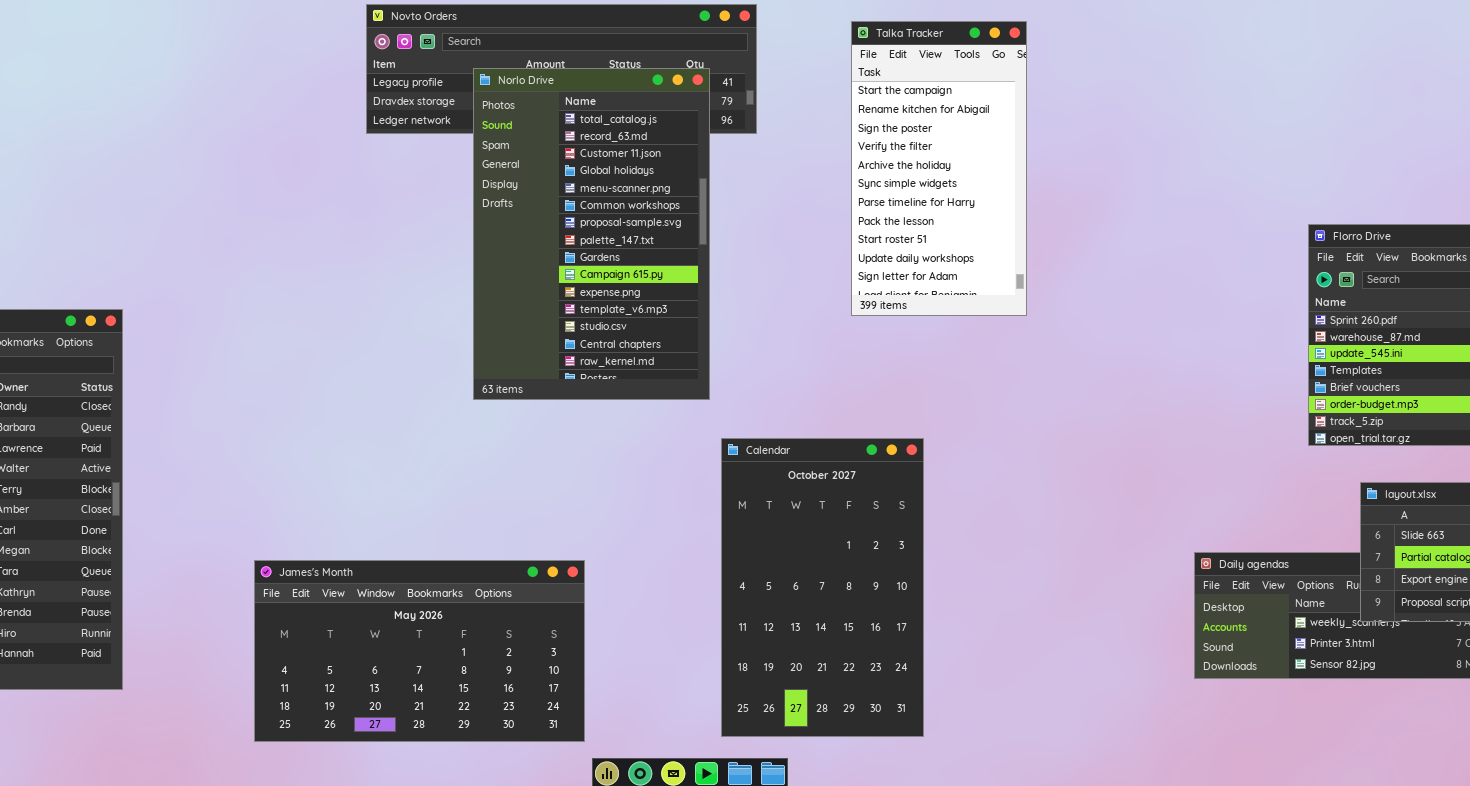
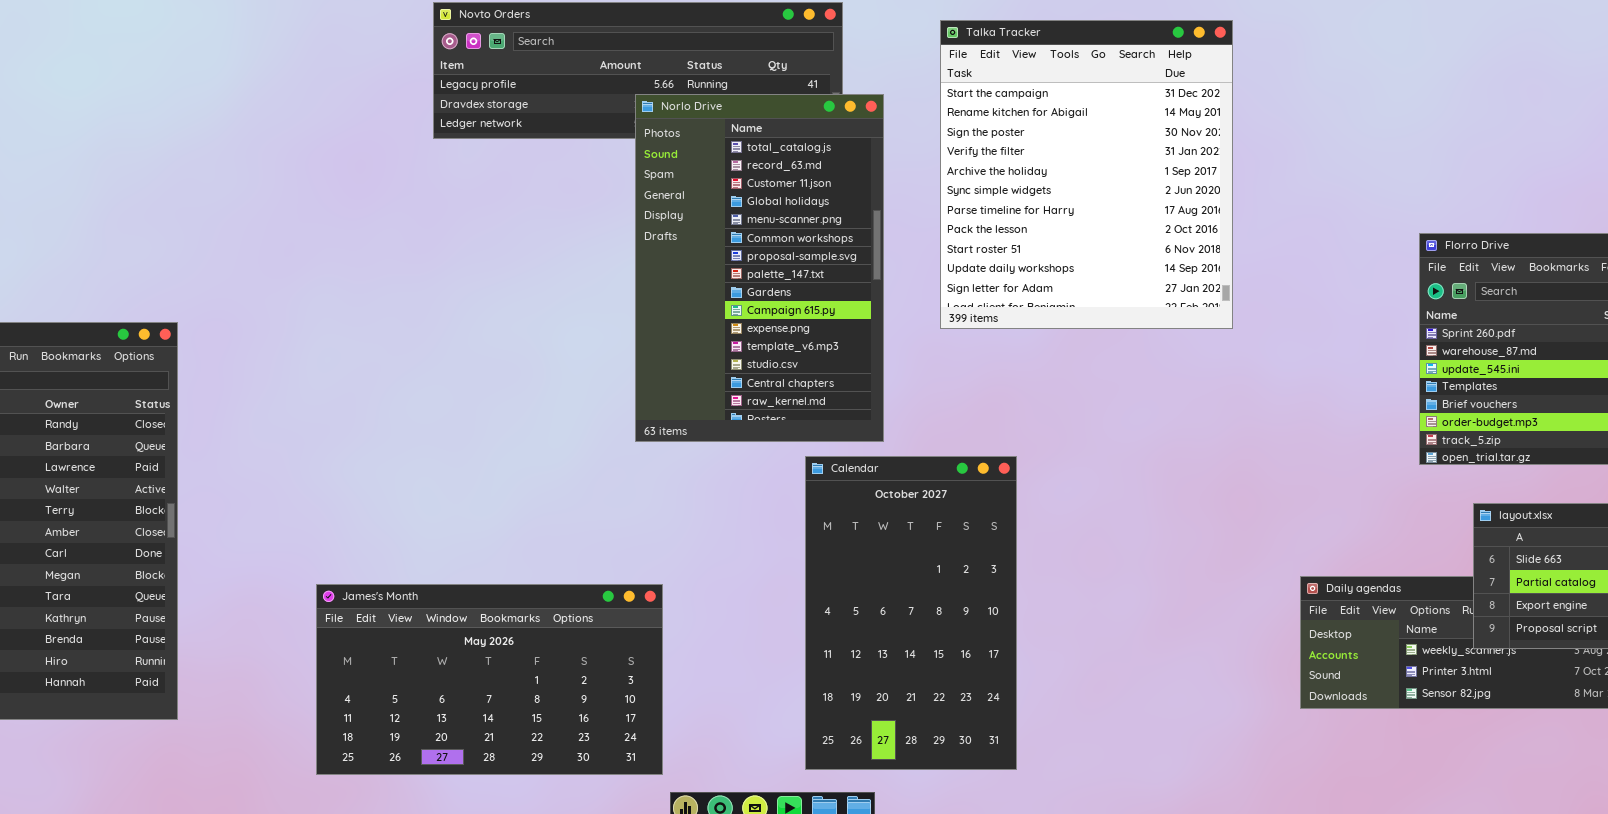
Talka Tracker: [851,21,1027,316] -> [940,20,1233,329], resized
Norlo Drive: [473,68,710,400] -> [635,94,884,442], moved

